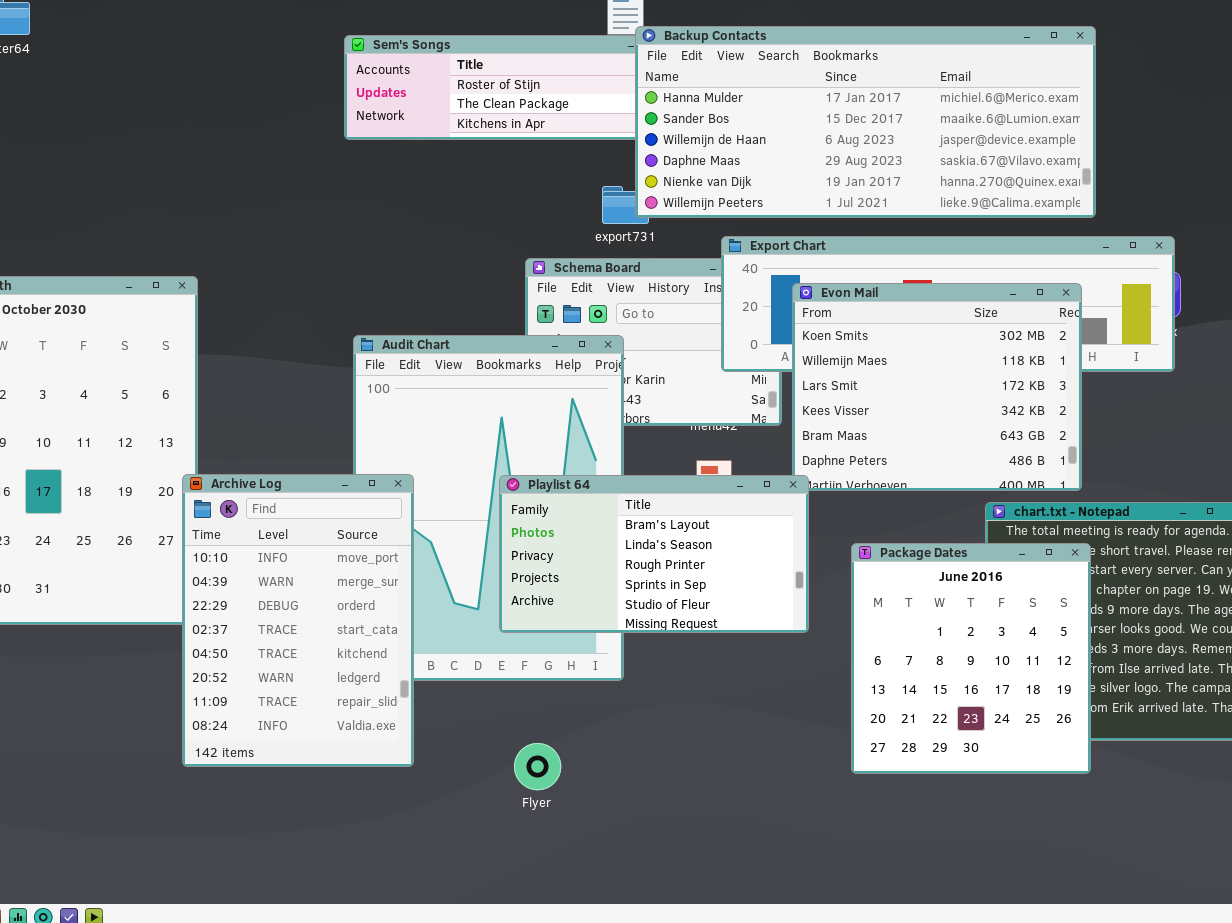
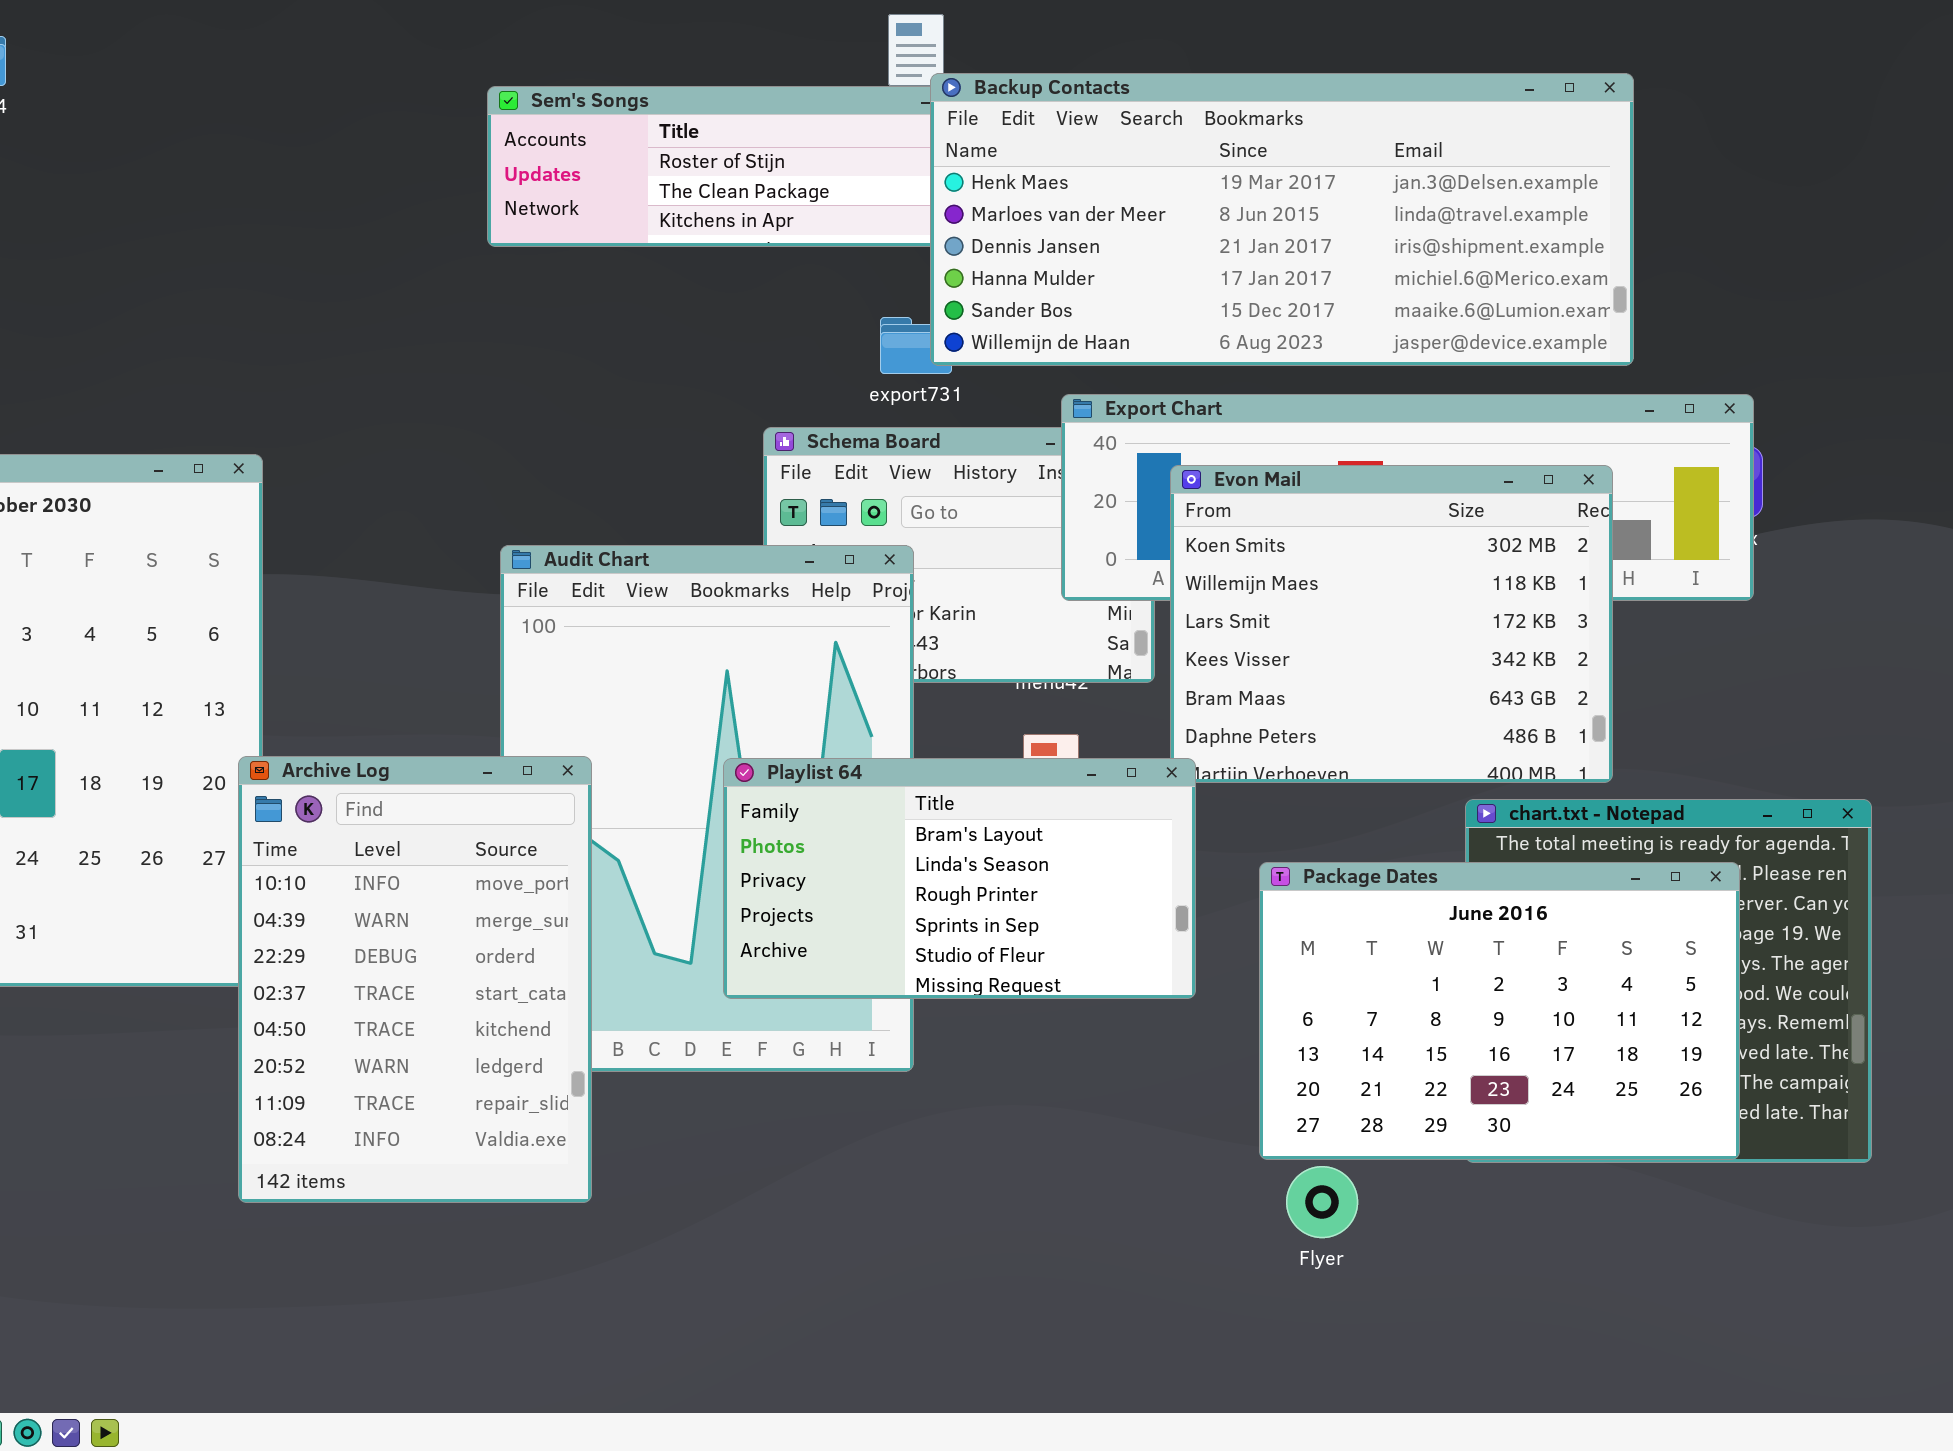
Backup Contacts: [635,26,1096,218] -> [930,73,1634,366], scrolled up 3 rows
Package Dates: [851,543,1091,774] -> [1259,862,1740,1160], resized
Flyer: [514,743,561,790] -> [1286,1166,1358,1238], moved

